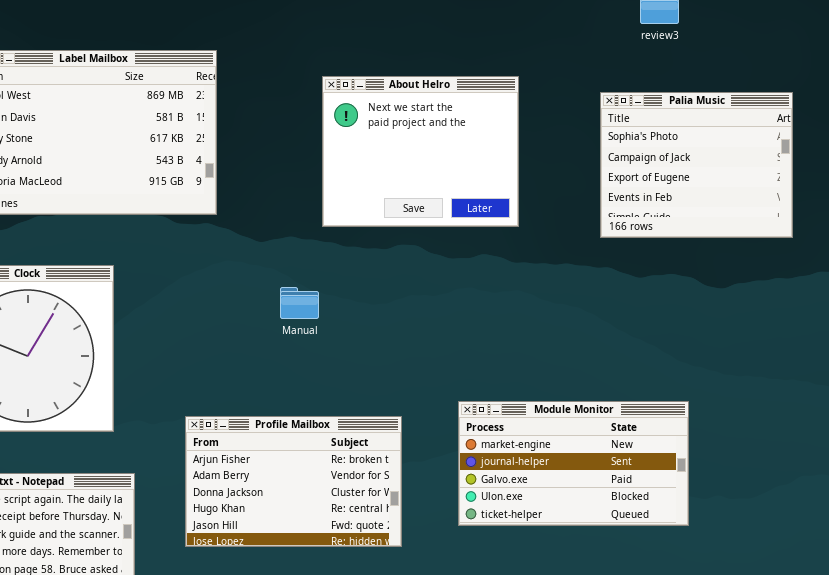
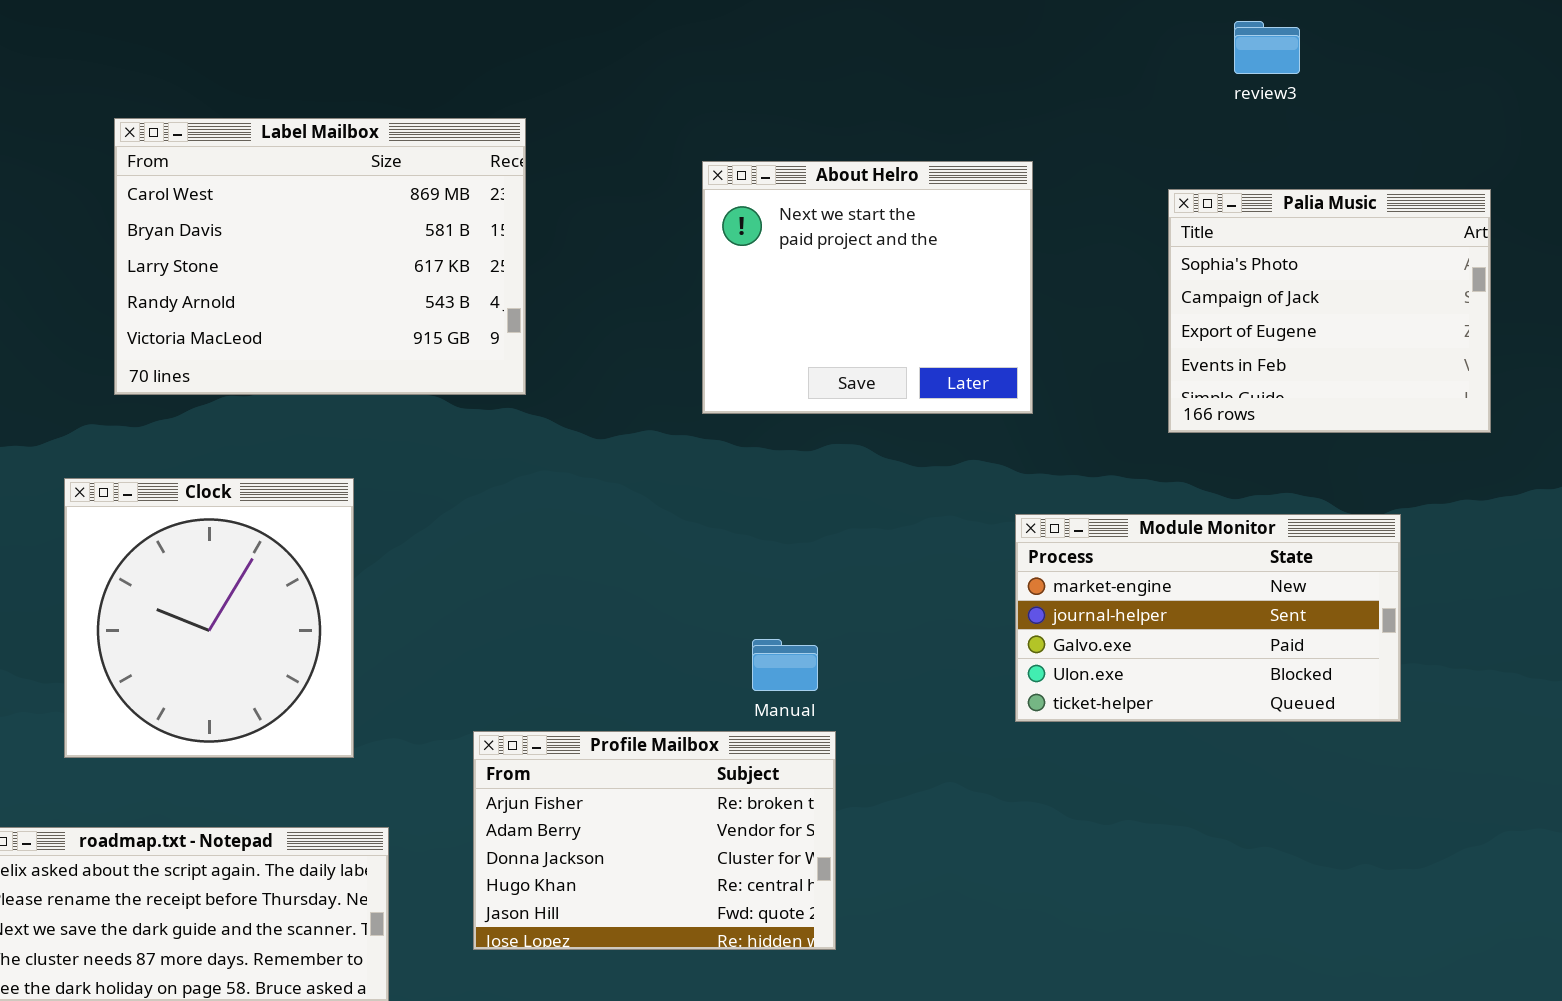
Manual: [280,287,319,319] -> [752,639,818,691], moved
Module Monitor: [458,401,689,526] -> [1015,514,1401,722], moved

